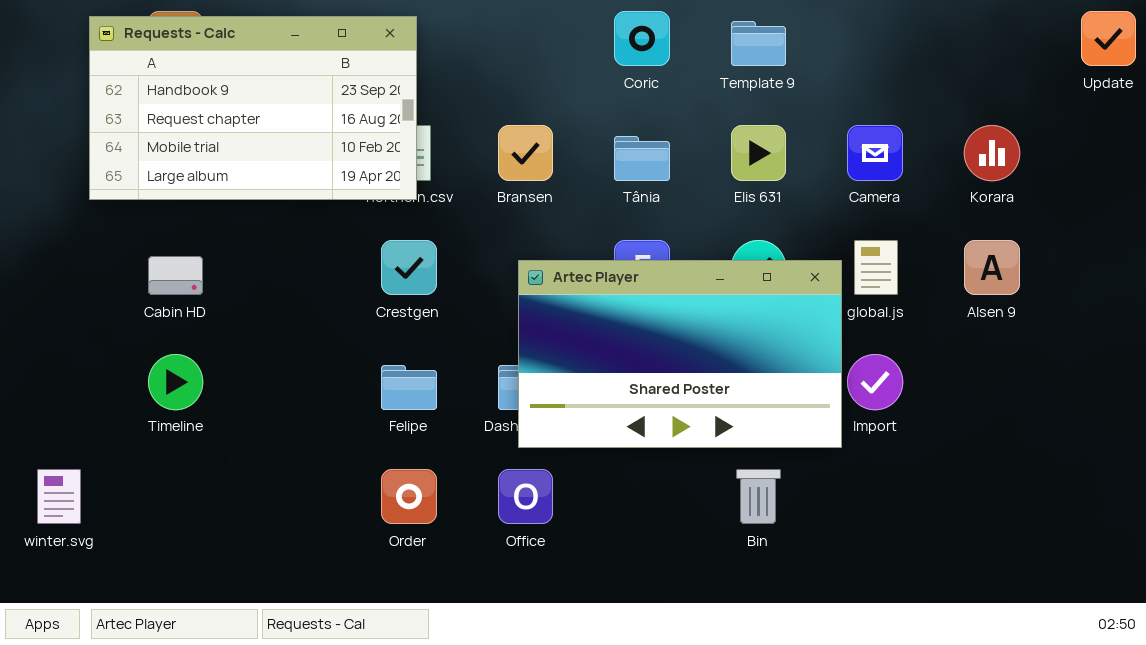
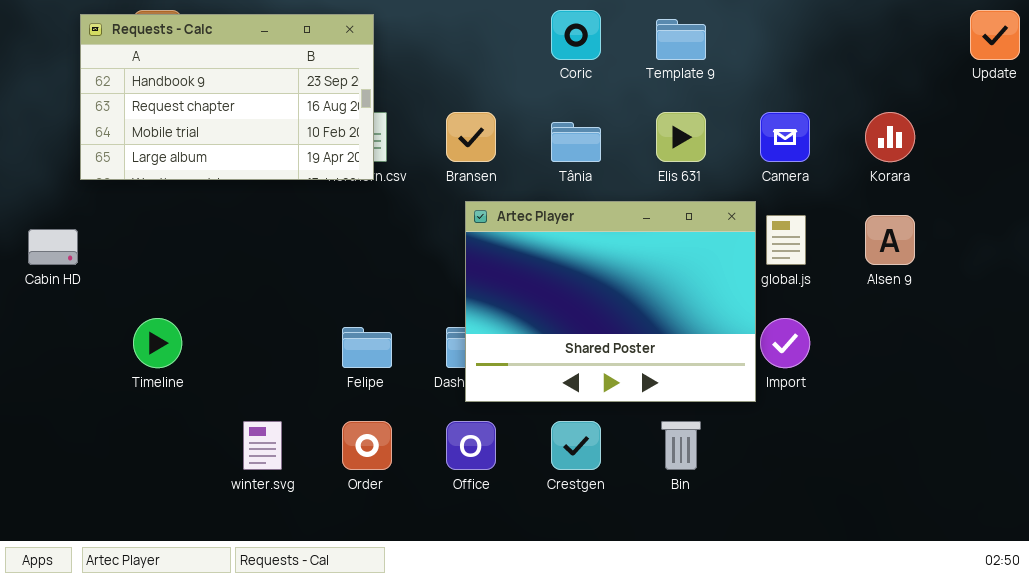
Crestgen: [381,240,437,295] -> [551,421,601,470], moved
Cabin HD: [148,256,203,295] -> [28,229,78,265], moved
Artec Player: [518,260,842,448] -> [465,201,756,402], resized
winter.svg: [37,469,81,524] -> [243,421,282,470], moved

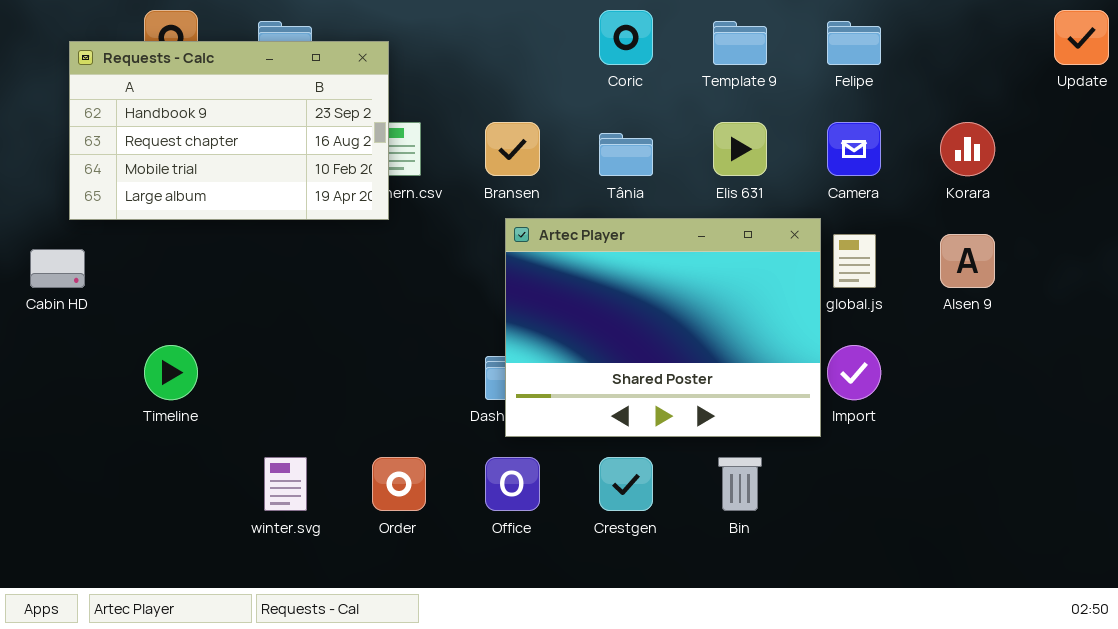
Requests - Calc: [80,14,374,180] -> [69,41,389,220], moved
Felipe: [342,327,392,368] -> [827,21,881,65], moved

